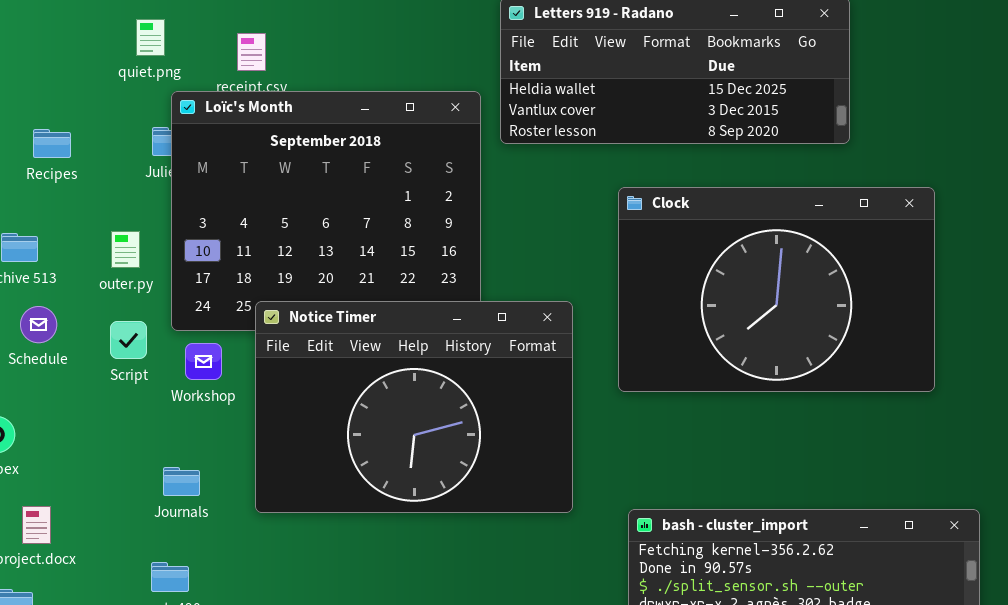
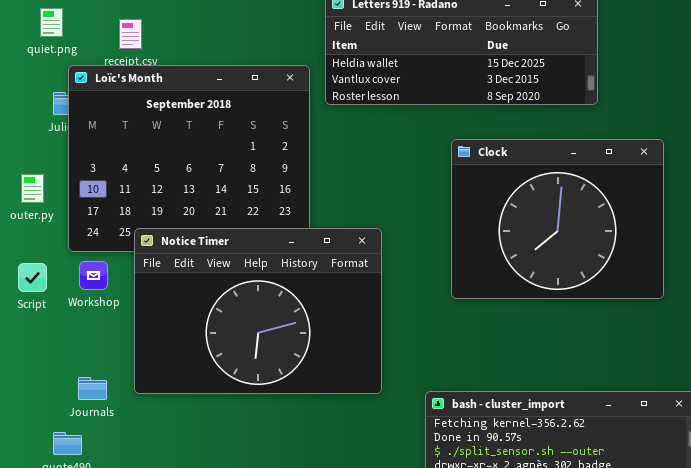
Clock: [618,187,935,392] -> [451,139,664,299], resized
Script: [110,321,147,359] -> [18,263,47,292], moved
Journals: [163,467,200,496] -> [78,377,107,400], moved

